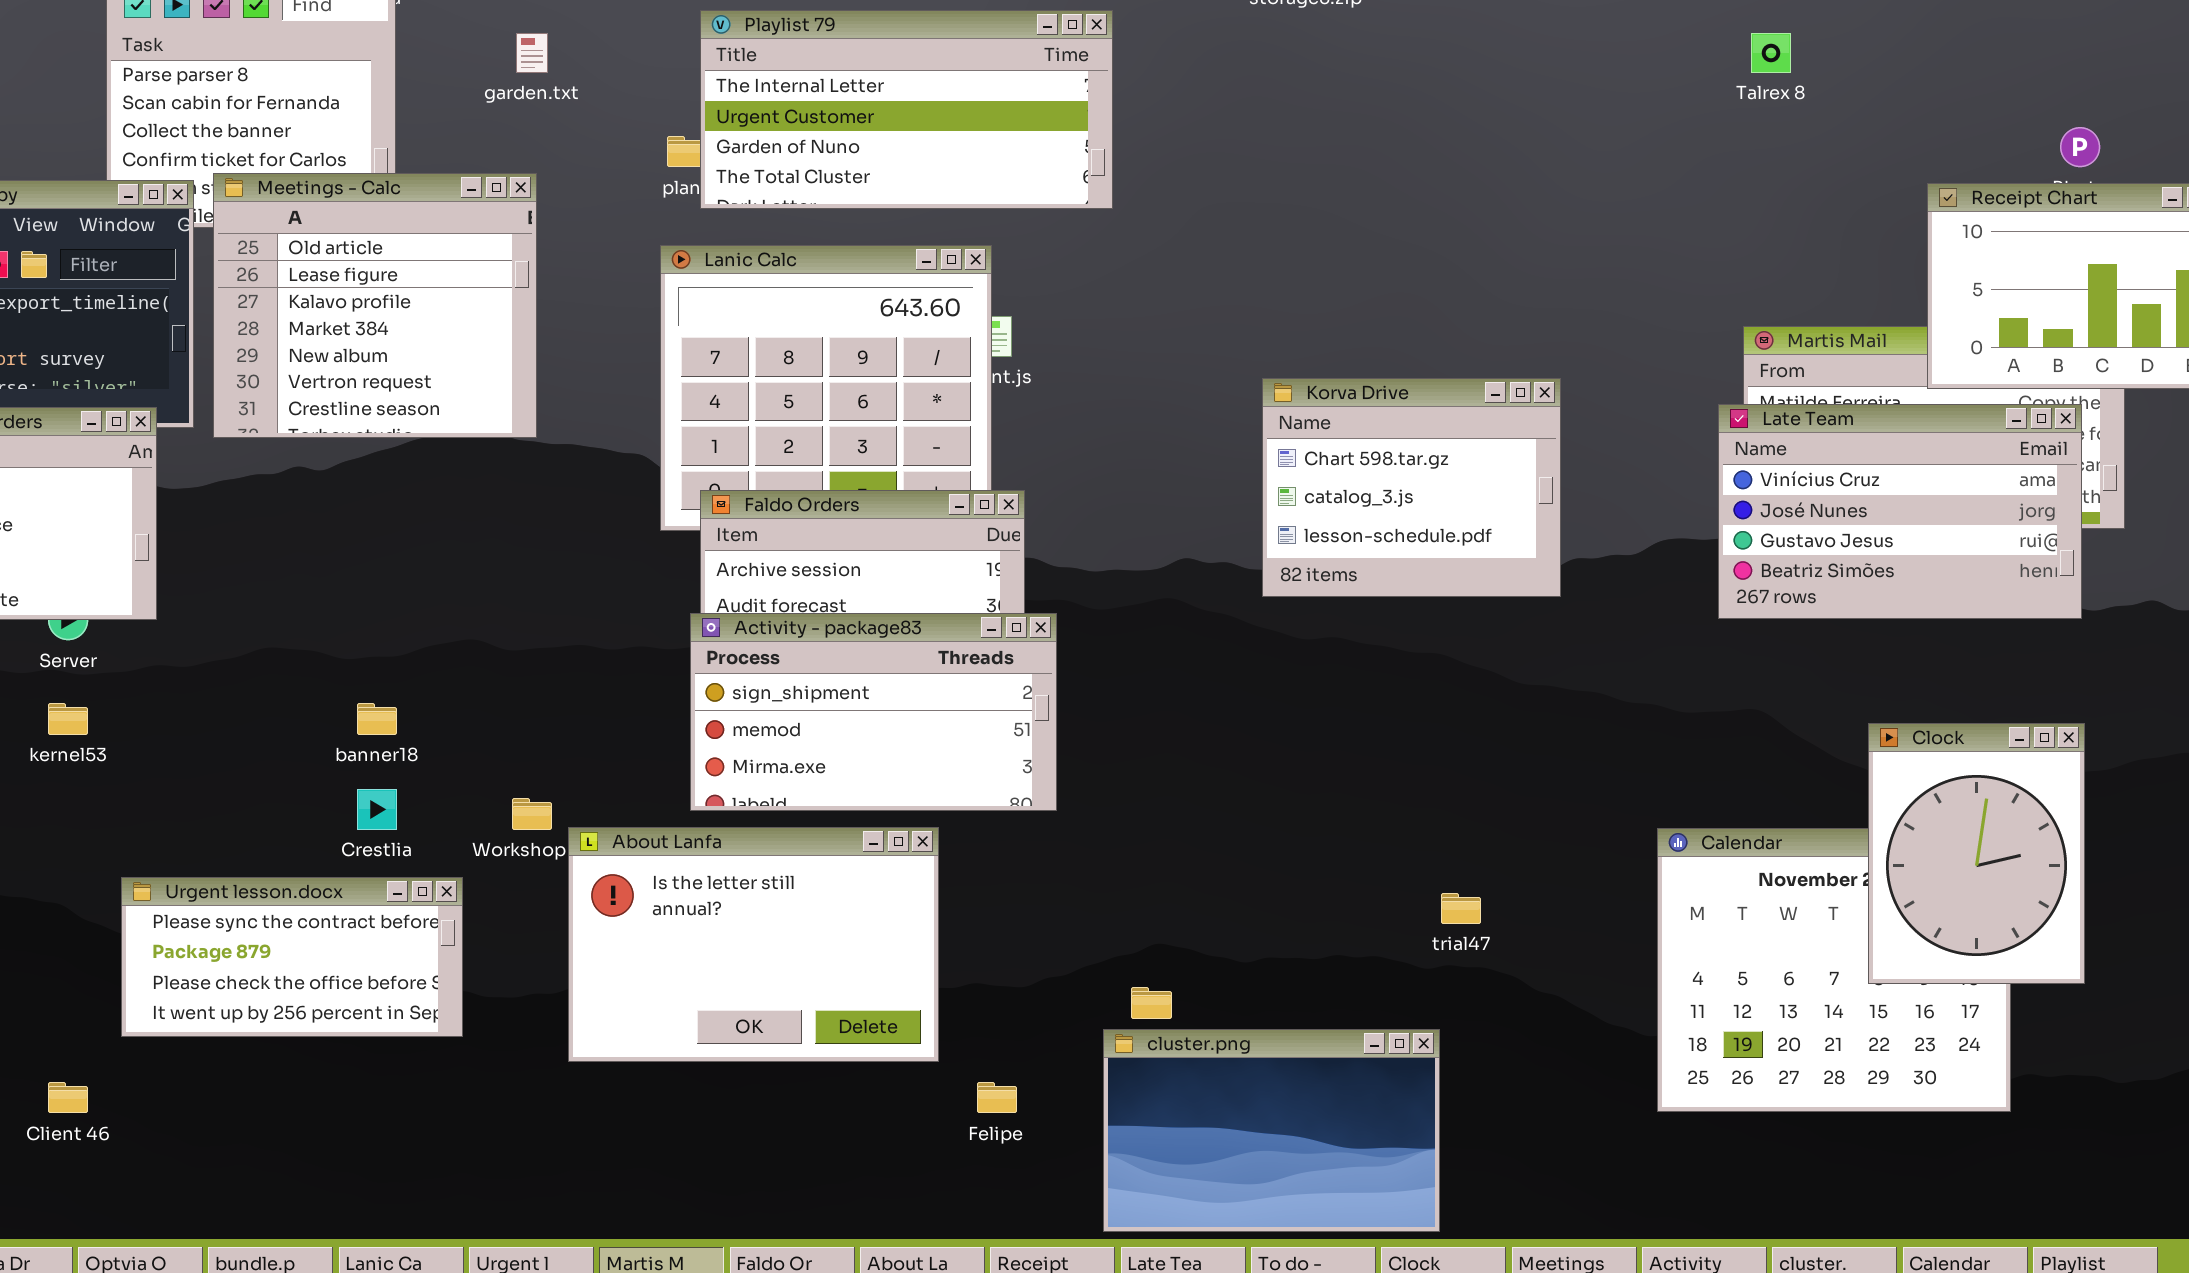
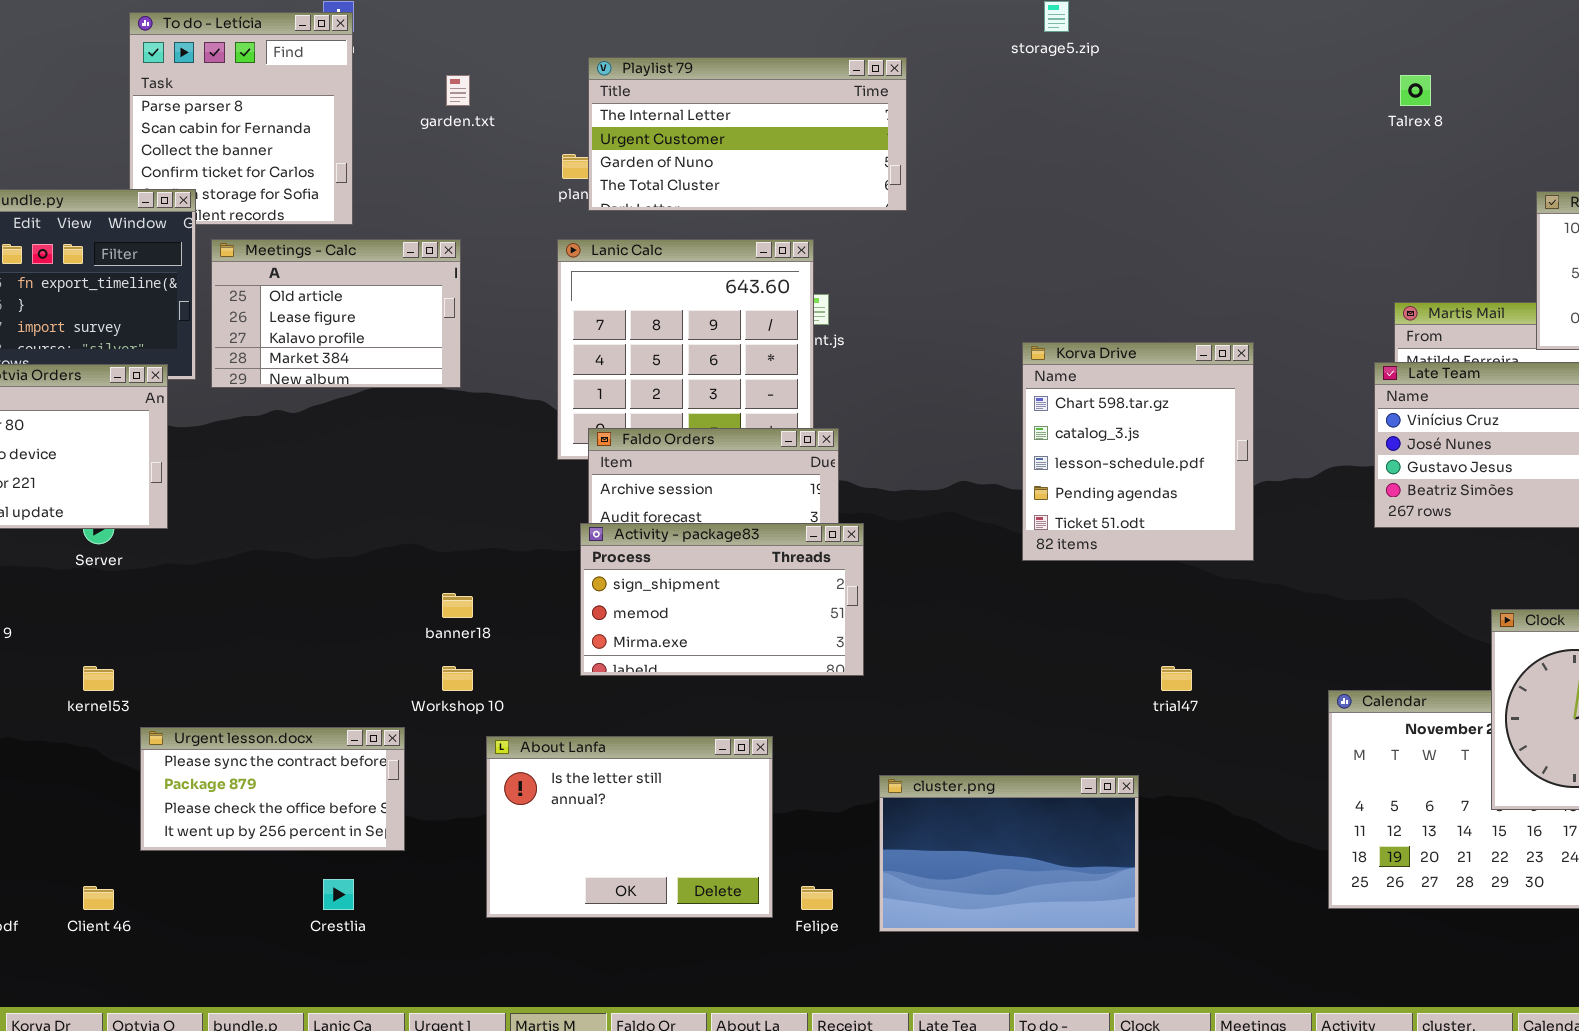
Meetings - Calc: [213,173,537,438] -> [211,239,461,388], resized
Korva Drive: [1262,378,1561,597] -> [1022,342,1254,561], resized
kernel53: [48,703,88,735] -> [83,666,114,691], moved
banner18: [357,703,397,735] -> [442,593,473,618], moved
Crestlia: [357,789,397,830] -> [323,879,354,910], moved
About Lanfa: [568,827,939,1062] -> [486,736,773,918], moved
trial47: [1441,893,1481,924] -> [1161,666,1192,691], moved
cluster.png: [1103,1029,1440,1232] -> [879,775,1139,932], moved

